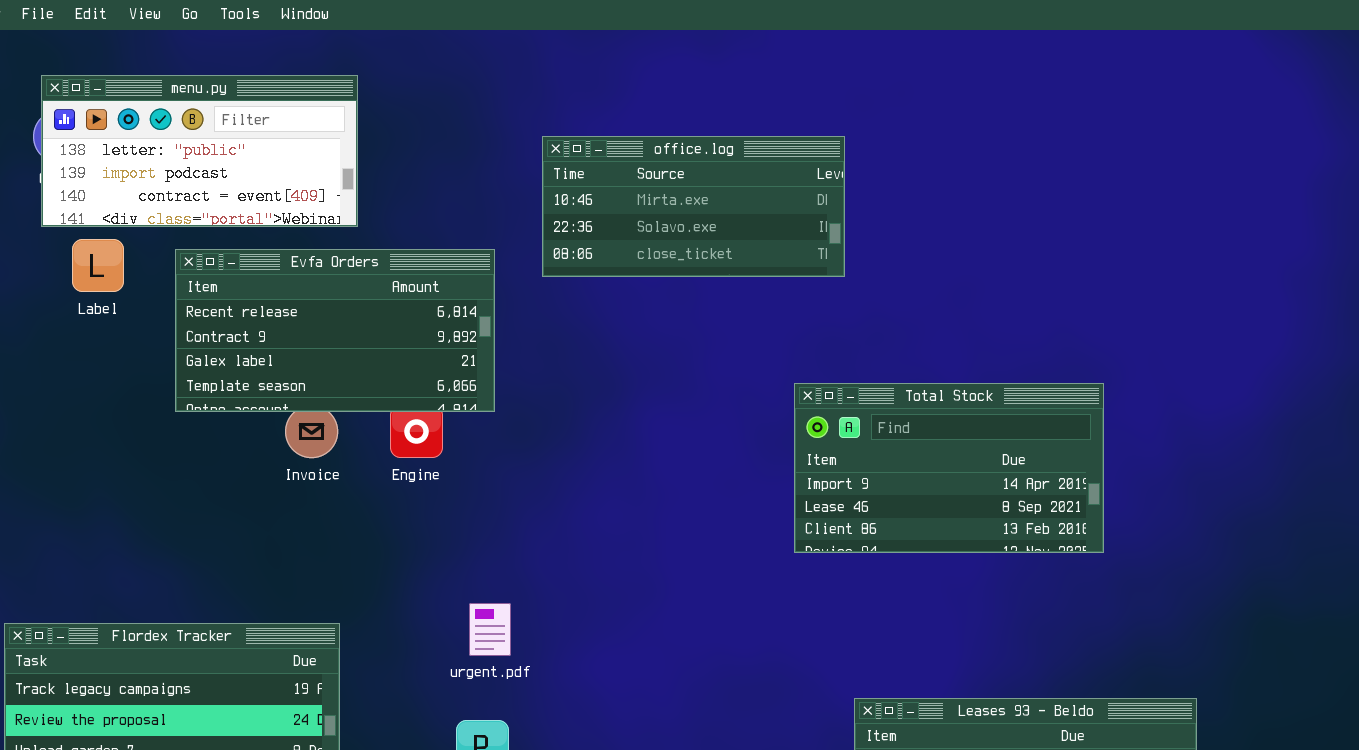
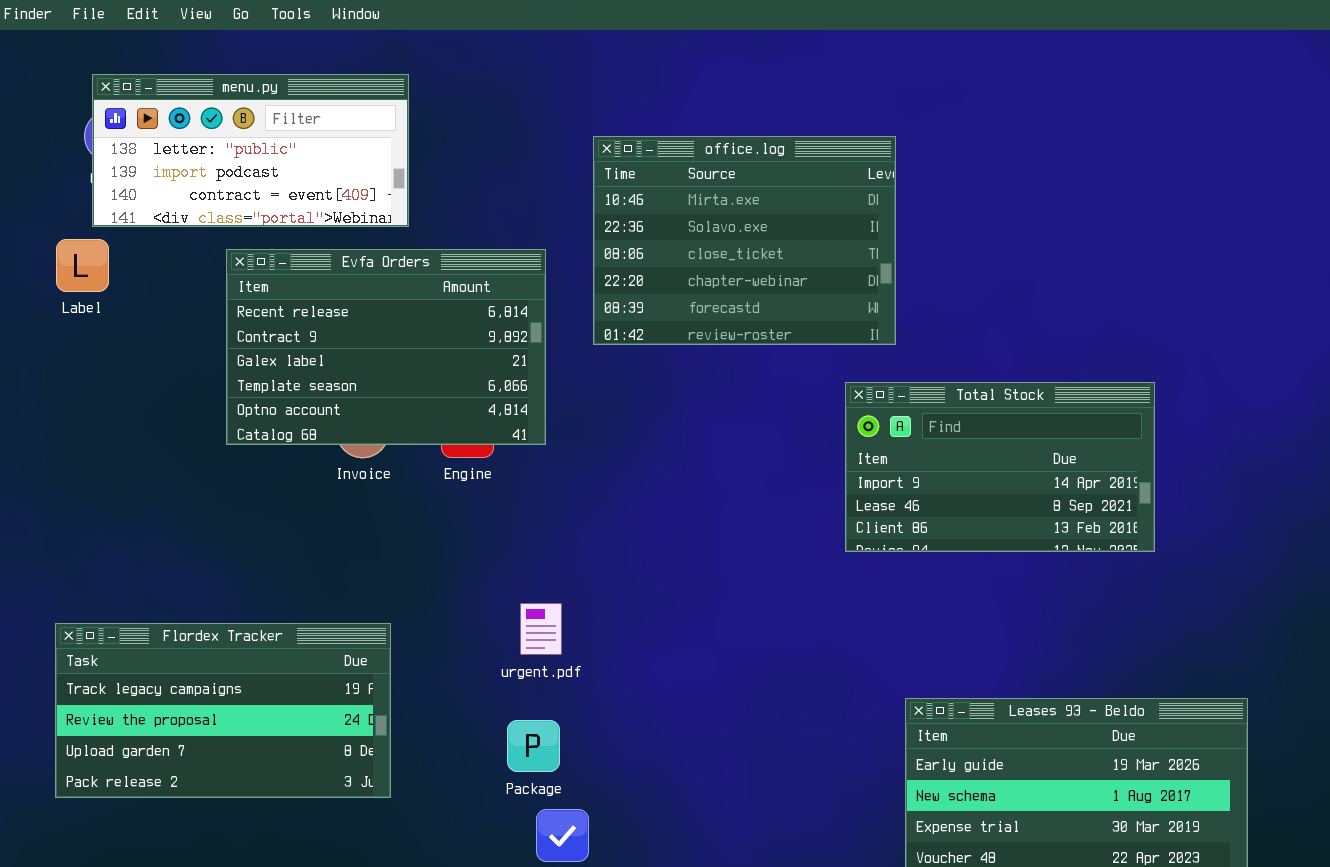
office.log: [542,136,845,277] -> [593,136,896,345], resized
Label: [72,239,124,292] -> [56,239,109,292], moved
Evfa Orders: [175,249,495,412] -> [226,249,546,445], resized

